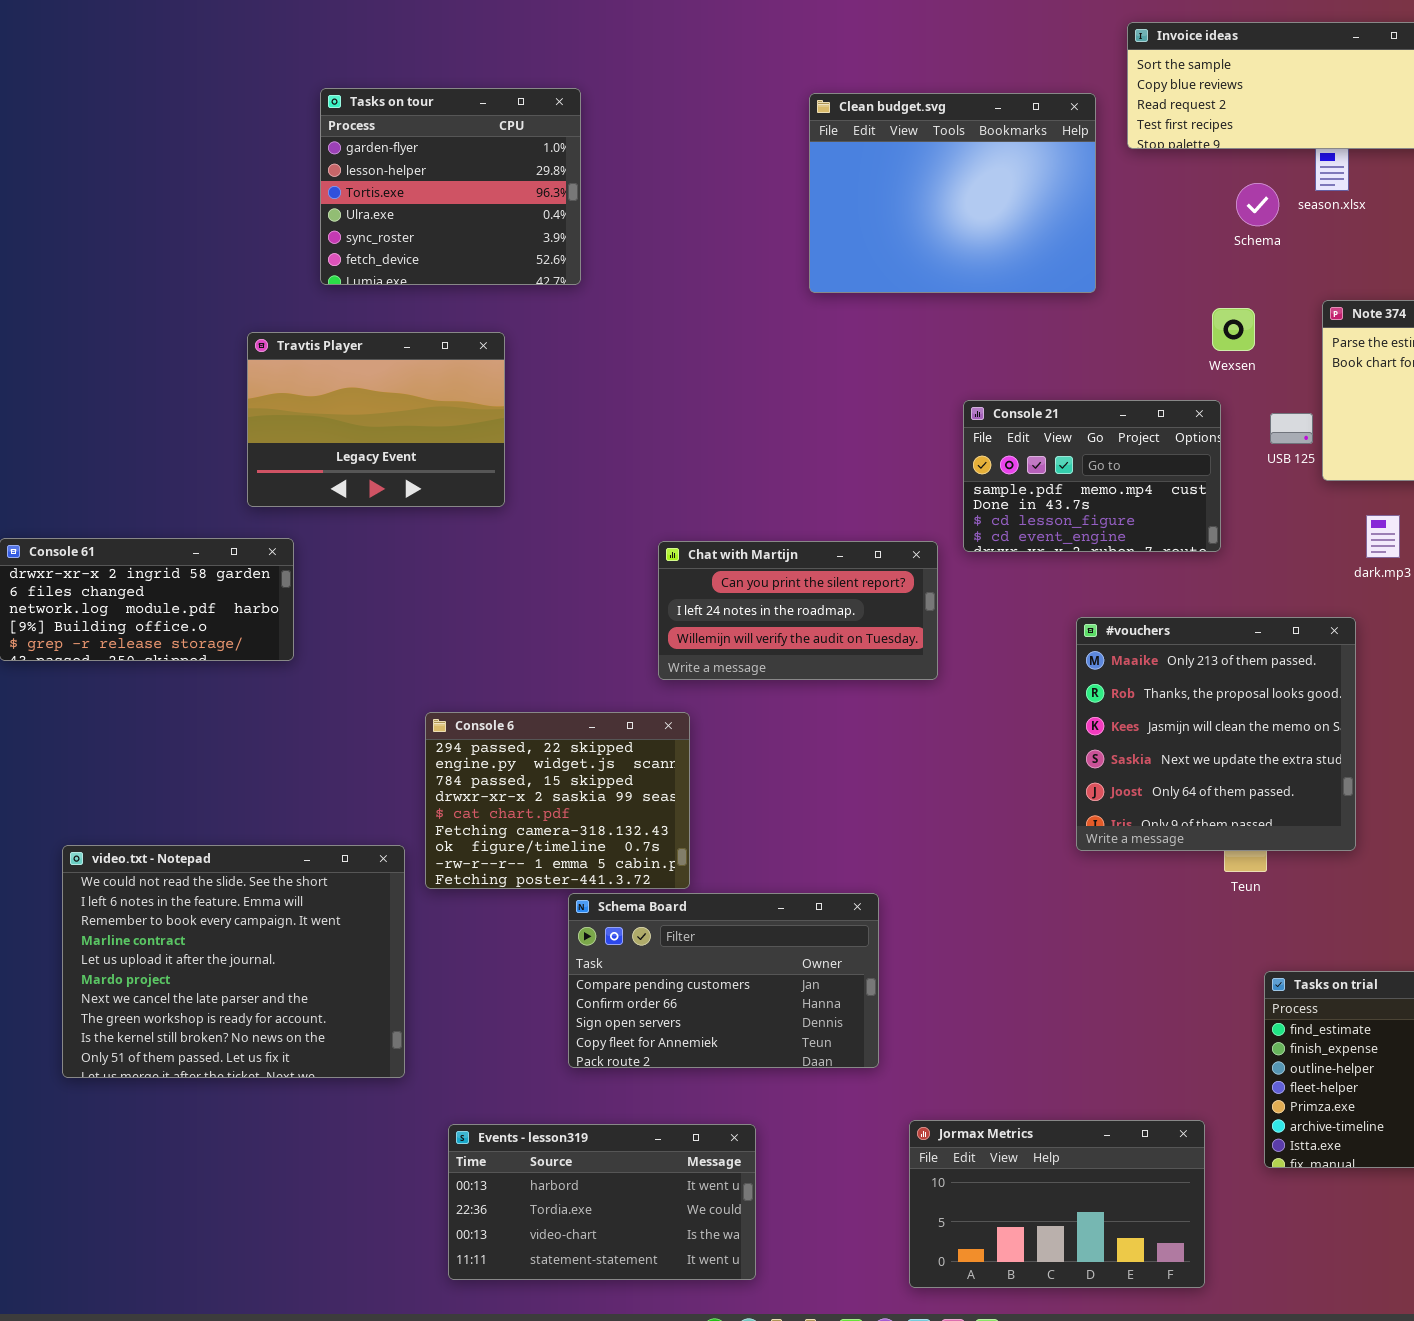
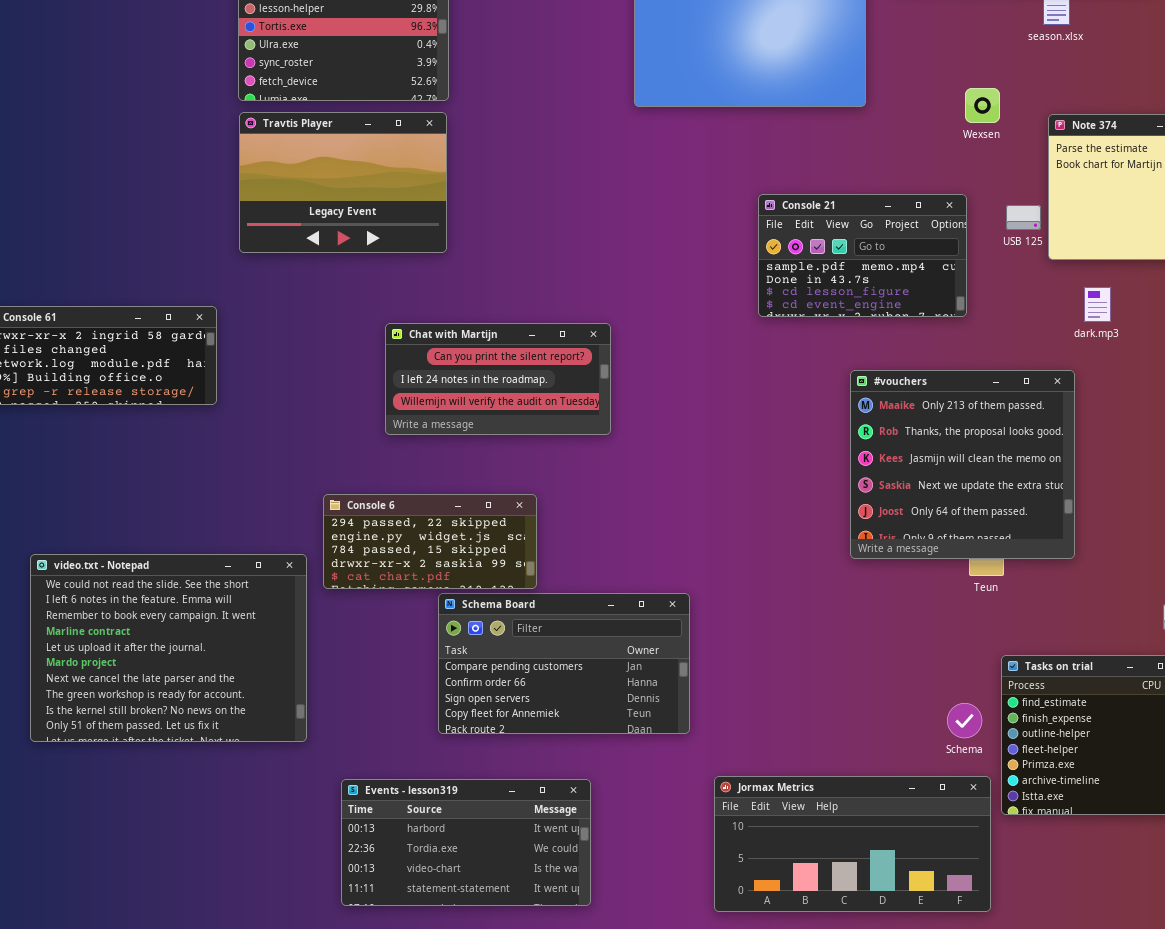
Schema: [1236,183,1279,226] -> [947,703,982,738], moved
Wexsen: [1212,308,1255,351] -> [965,88,1000,123], moved
Travtis Player: [247,332,505,507] -> [239,112,447,253], moved
Chat with Martijn: [658,541,938,680] -> [385,323,611,435], moved
Console 6: [425,712,690,889] -> [323,494,537,589], resized
Jormax Metrics: [909,1120,1205,1288] -> [714,776,991,912], resized

